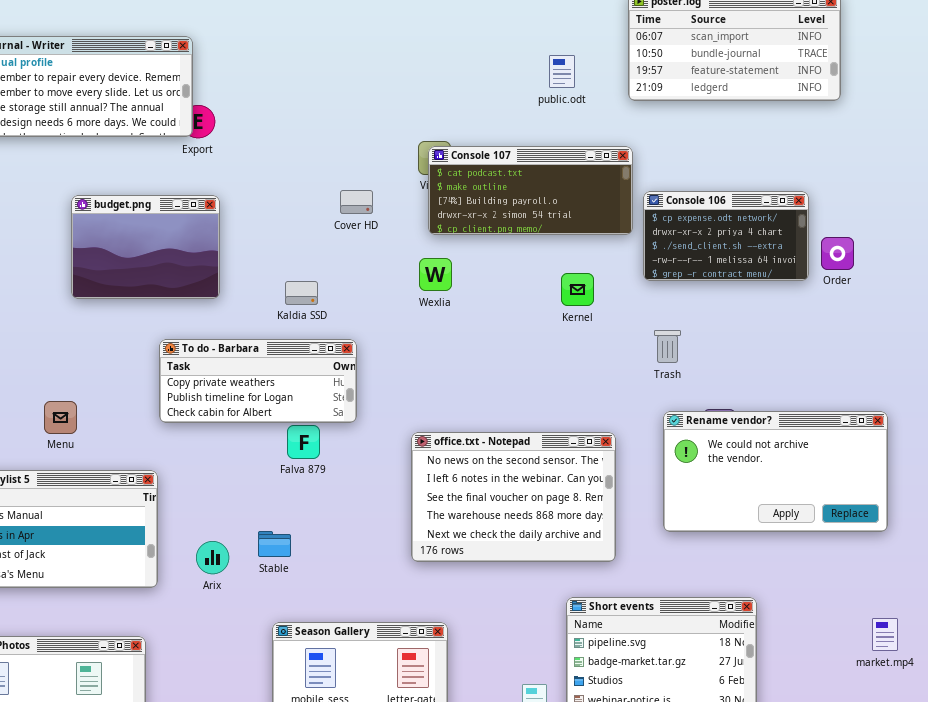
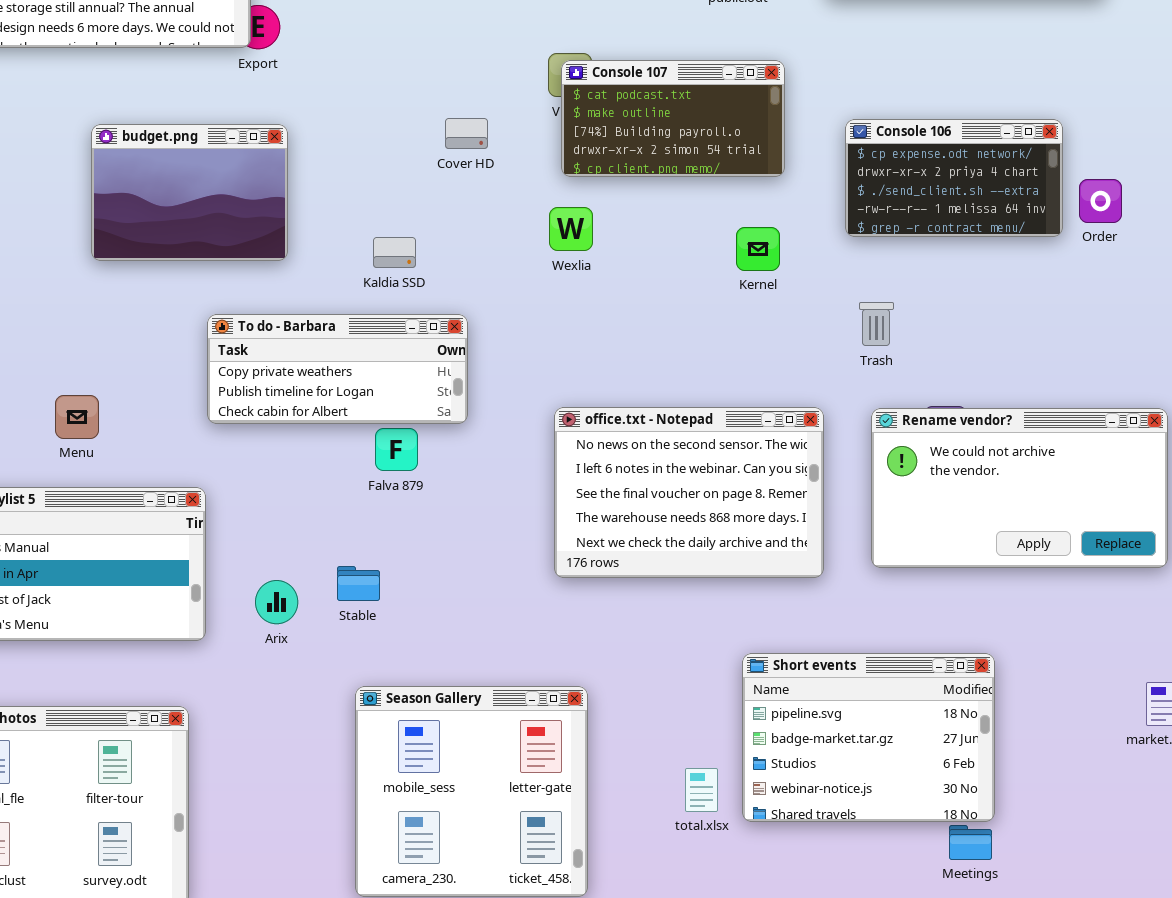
Console 107: [428,146,633,235] -> [561,60,785,177], resized
office.txt - Notepad: [411,432,616,562] -> [554,407,824,578], moved

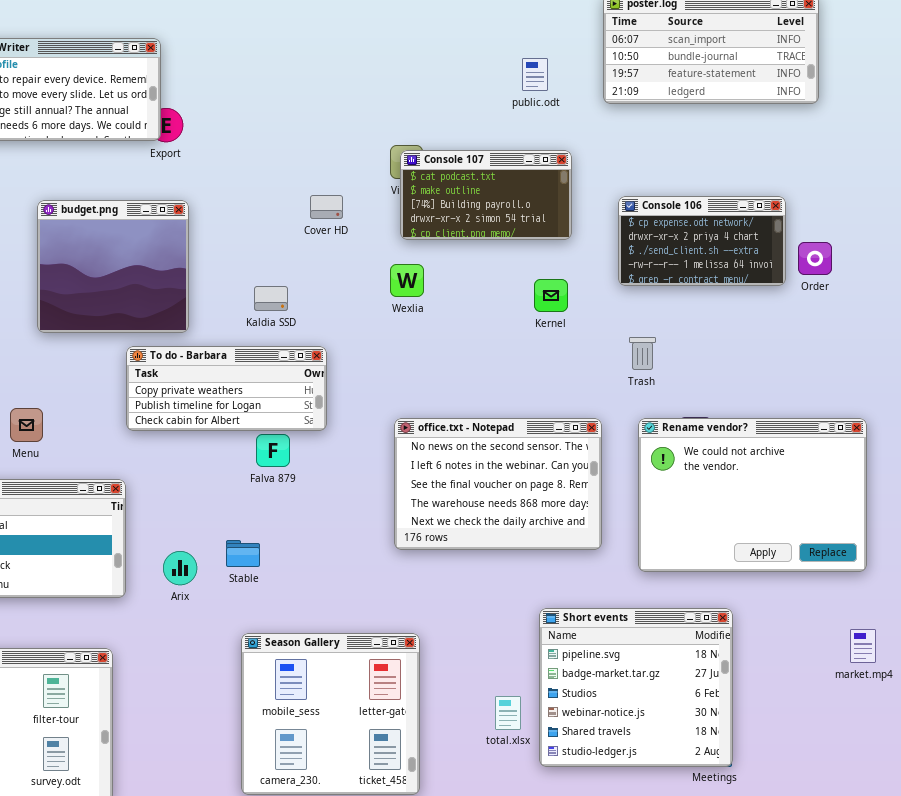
budget.png: [91,124,288,261] -> [37,200,189,333], resized
Rename vendor?: [871,408,1168,568] -> [638,418,867,572], resized
Short events: [742,653,995,822] -> [539,608,733,767], resized

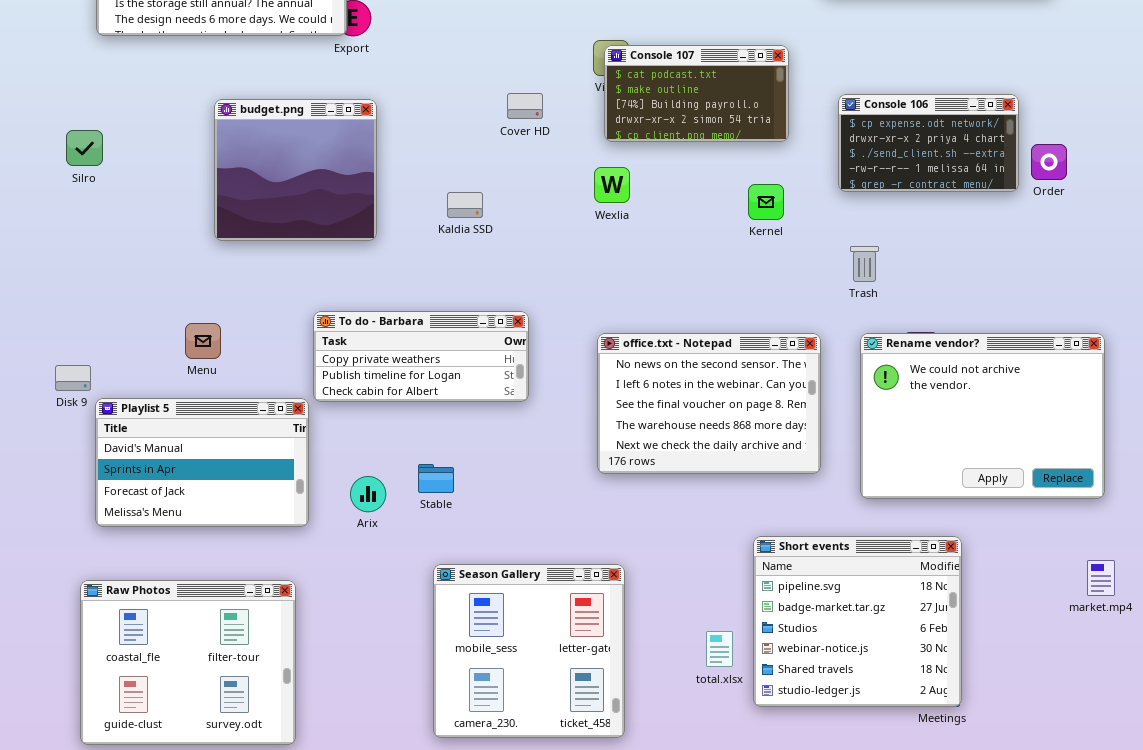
To do - Barbara: [126,346,327,431] -> [313,311,529,402], moved

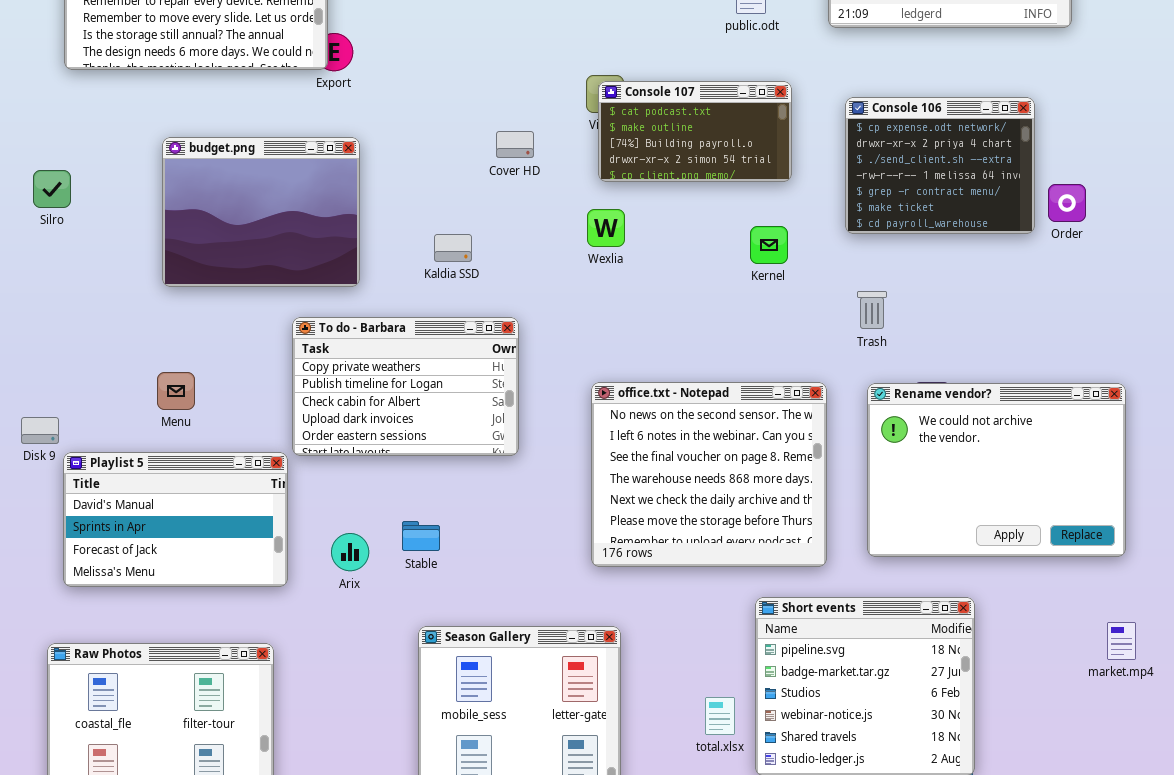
Console 106: [838,94,1019,192] -> [845,97,1035,234], resized
budget.png: [214,99,377,241] -> [162,137,360,287], resized
To do - Barbara: [313,311,529,402] -> [292,317,519,456], resized
office.txt - Notepad: [597,333,821,474] -> [591,382,827,567], resized

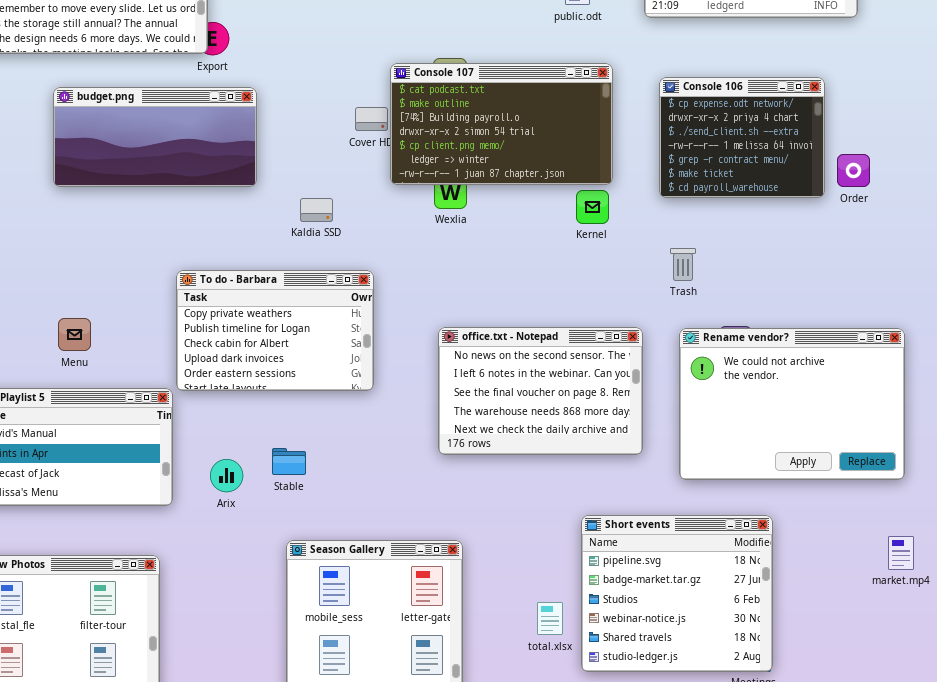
Console 107: [598,81,792,182] -> [390,63,613,185], resized
budget.png: [162,137,360,287] -> [53,87,257,187], moved, resized
office.txt - Notepad: [591,382,827,567] -> [438,327,643,455], resized

